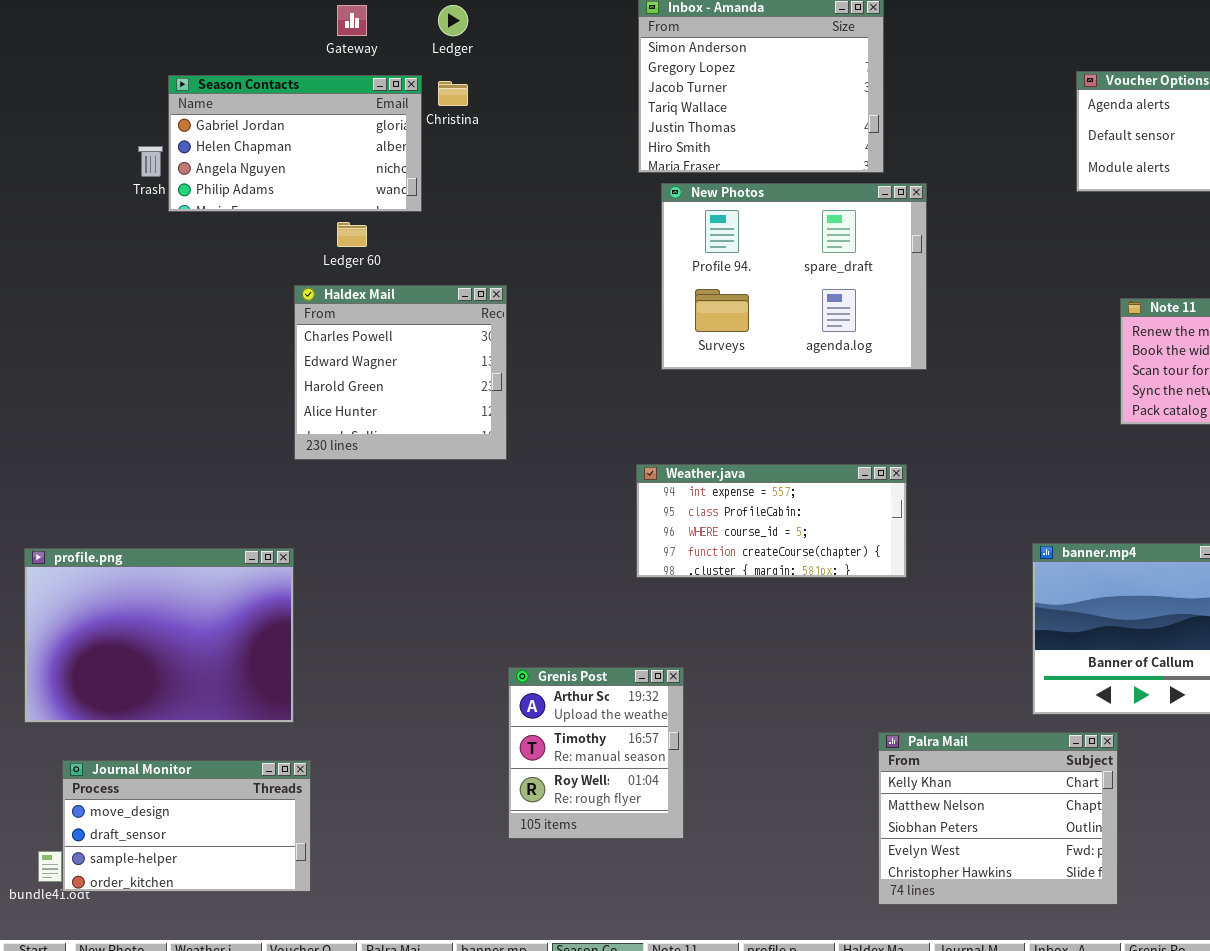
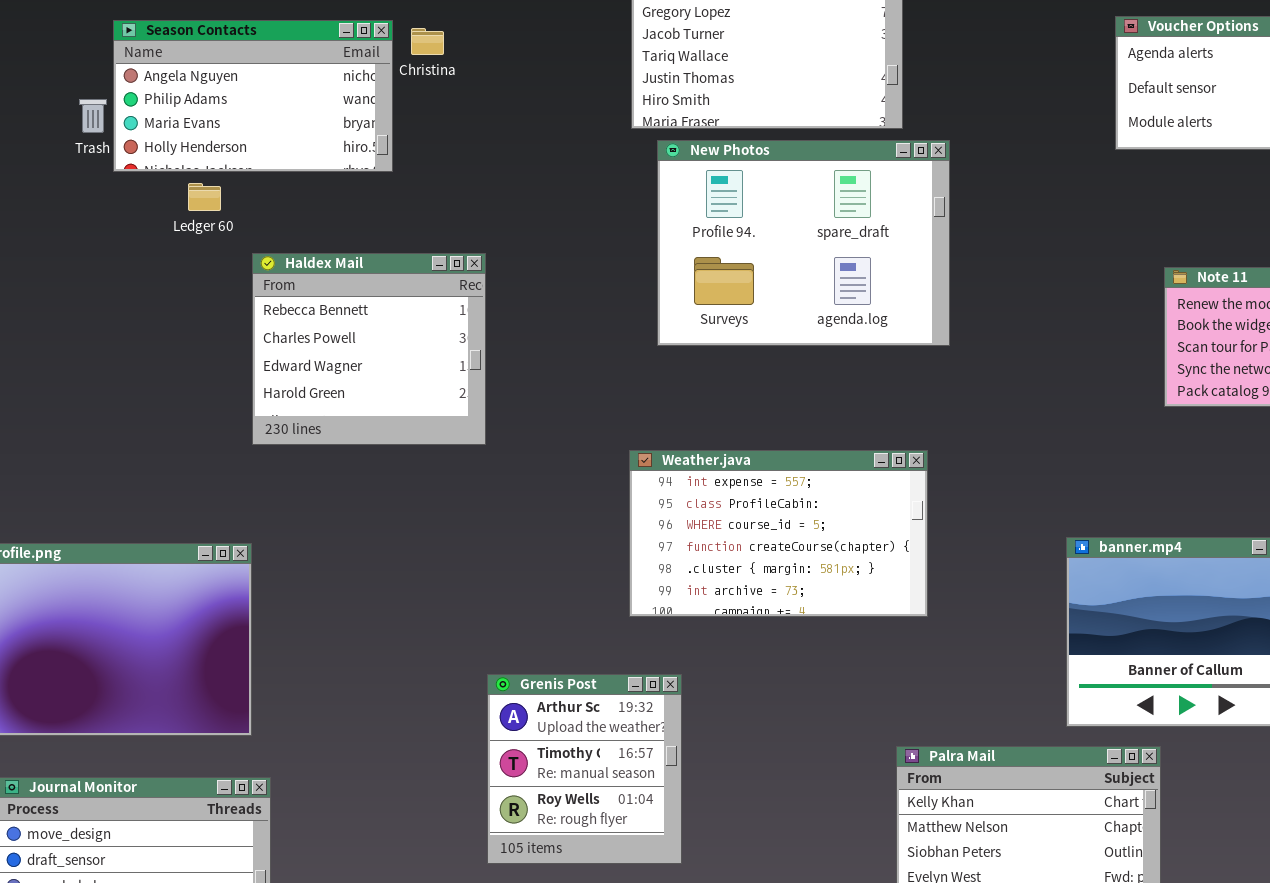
Season Contacts: [168,75,422,212] -> [113,20,393,172], scrolled down 2 rows
Ledger 60: [337,222,367,247] -> [188,183,221,211], moved
Haldex Mail: [294,285,507,460] -> [252,253,486,445], scrolled up 1 row
Weather.java: [636,464,907,578] -> [629,450,928,617], resized

